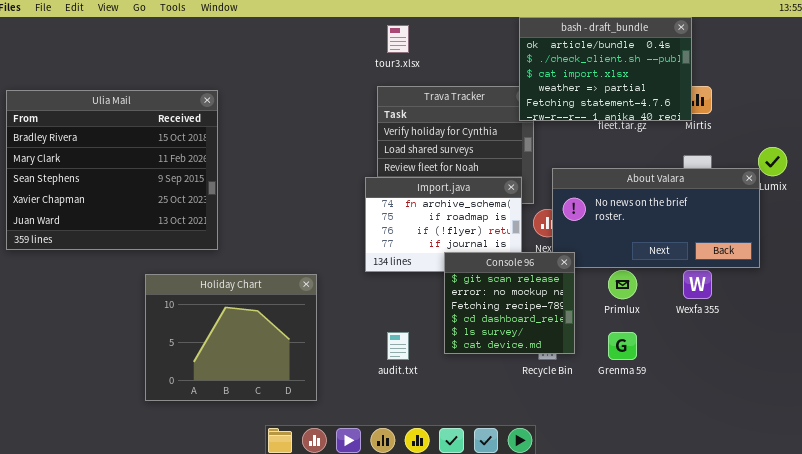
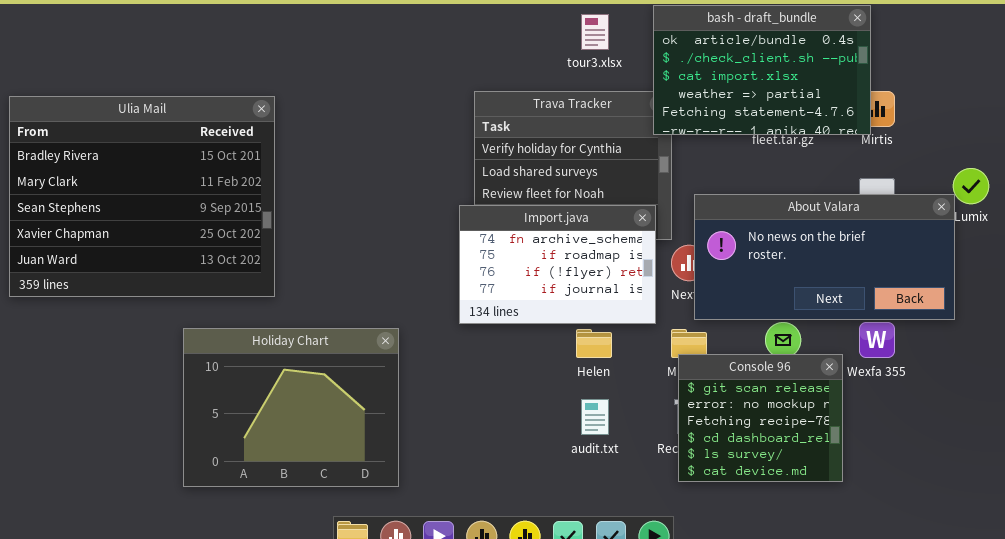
tour3.xlsx: [387,25,409,53] -> [581,14,609,50], moved
Console 96: [444,252,575,354] -> [678,354,843,482], moved
audit.txt: [387,332,409,360] -> [581,399,609,435], moved

